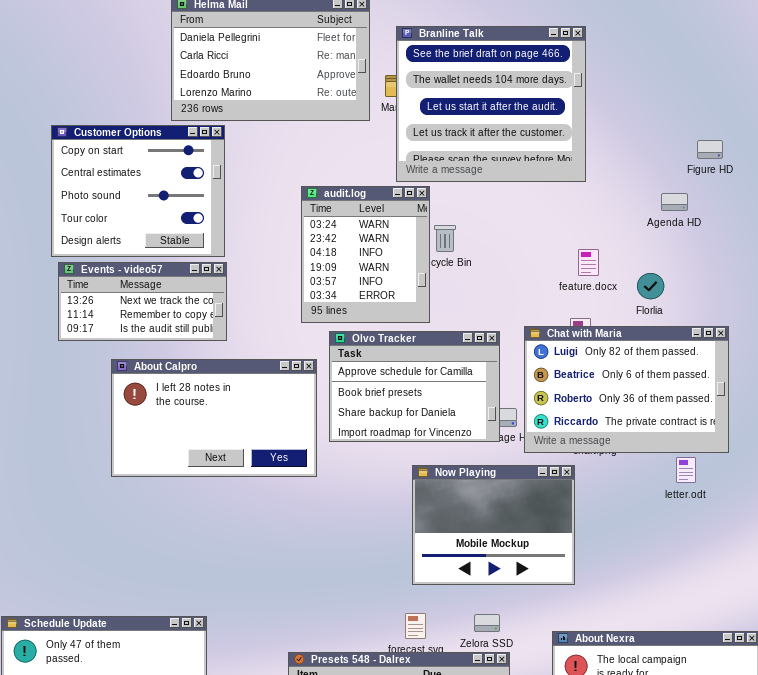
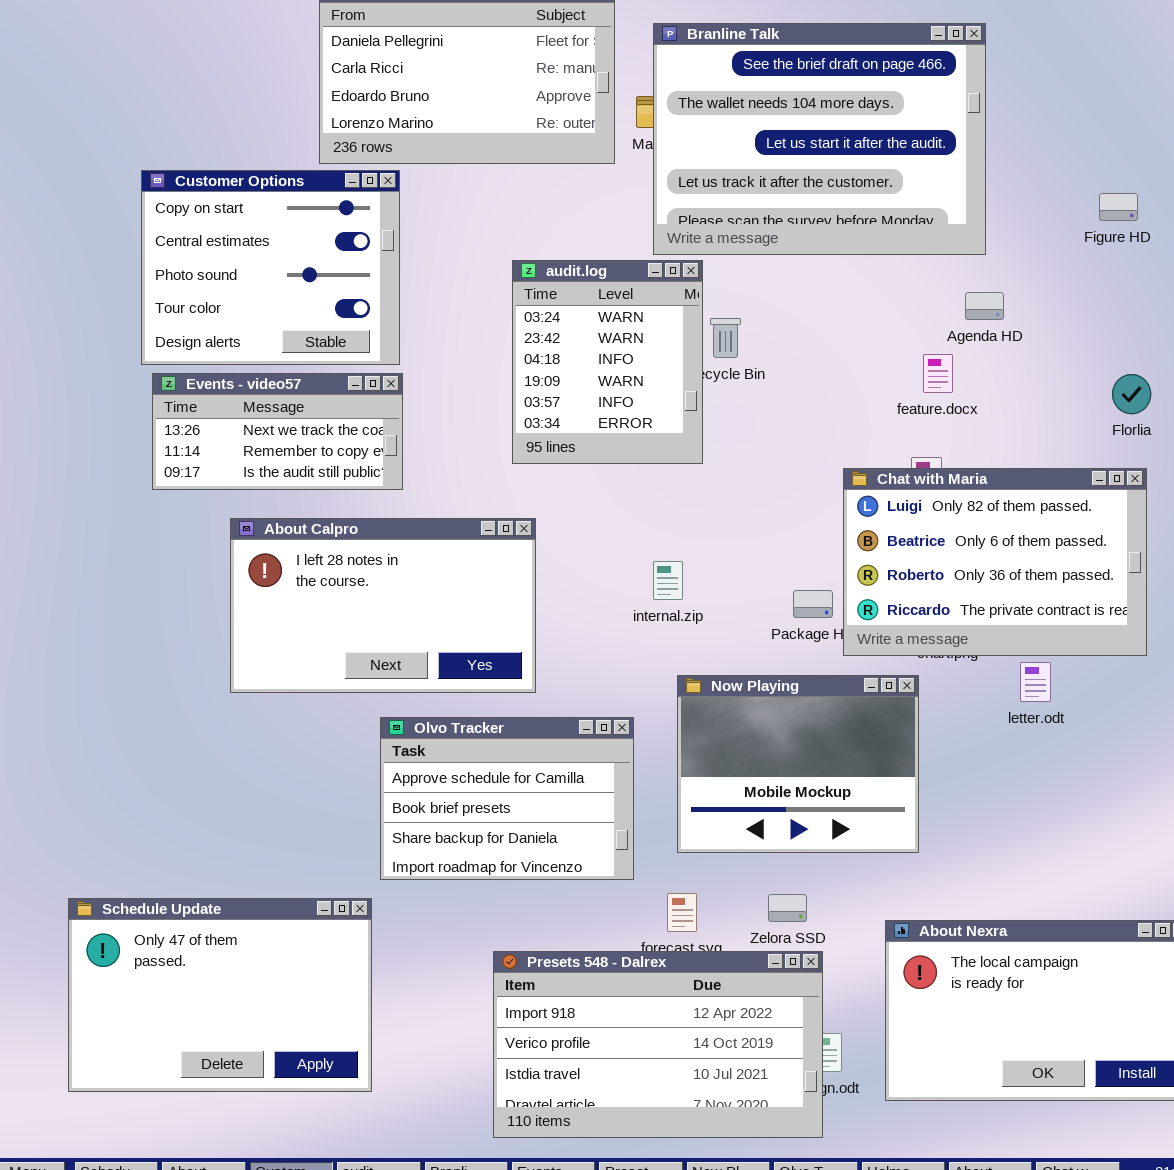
Branline Talk: [396,26,586,182] -> [653,23,986,255], resized
Agenda HD: [661,193,688,211] -> [965,292,1004,320], moved
Florlia: [637,273,664,299] -> [1112,374,1151,414], moved
Olvo Tracker: [329,331,500,442] -> [380,717,634,880], moved
letter.odt: [676,457,696,483] -> [1020,662,1051,702], moved

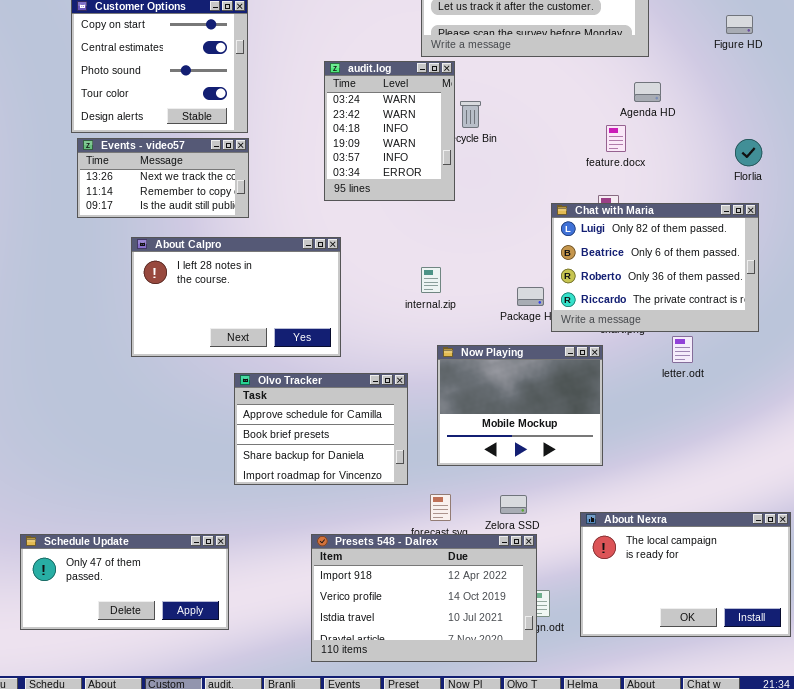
Schedule Update: [68,898,372,1092] -> [20,534,229,630], resized

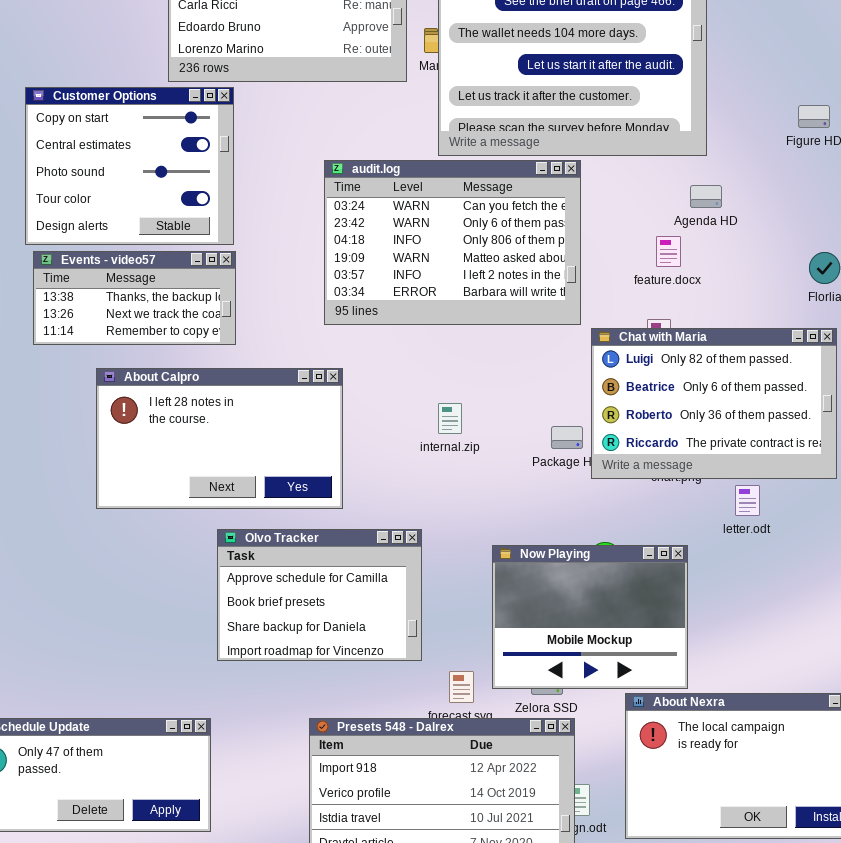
audit.log: [324,61,455,201] -> [324,160,581,325], resized
Events - video57: [77,138,249,218] -> [33,251,236,345], scrolled up 1 row
Now Playing: [437,345,603,466] -> [492,545,688,689], moved

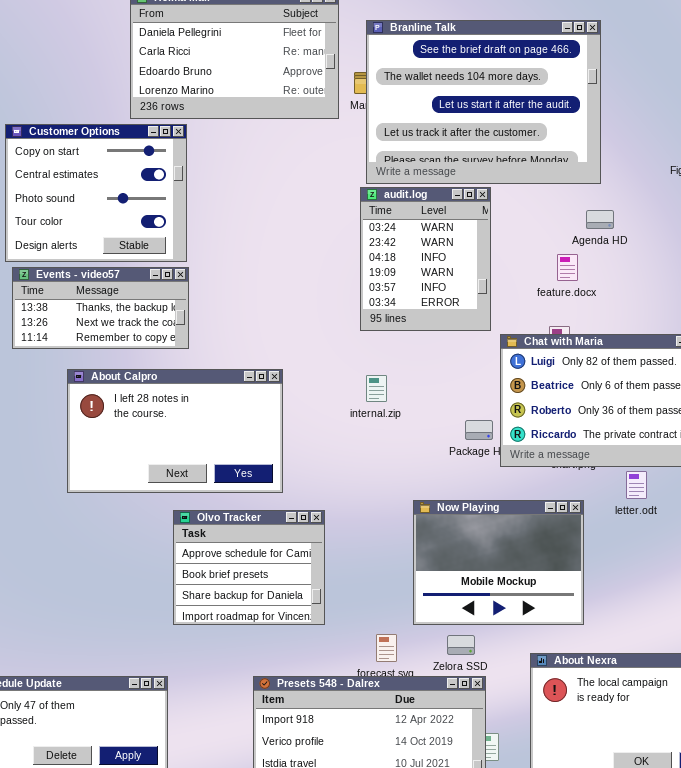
audit.log: [324,160,581,325] -> [360,187,491,331], resized
internal.zip: [438,403,462,434] -> [366,375,387,402], moved
Olvo Tracker: [217,529,422,661] -> [173,510,325,625], resized
Now Playing: [492,545,688,689] -> [413,500,584,625], moved

